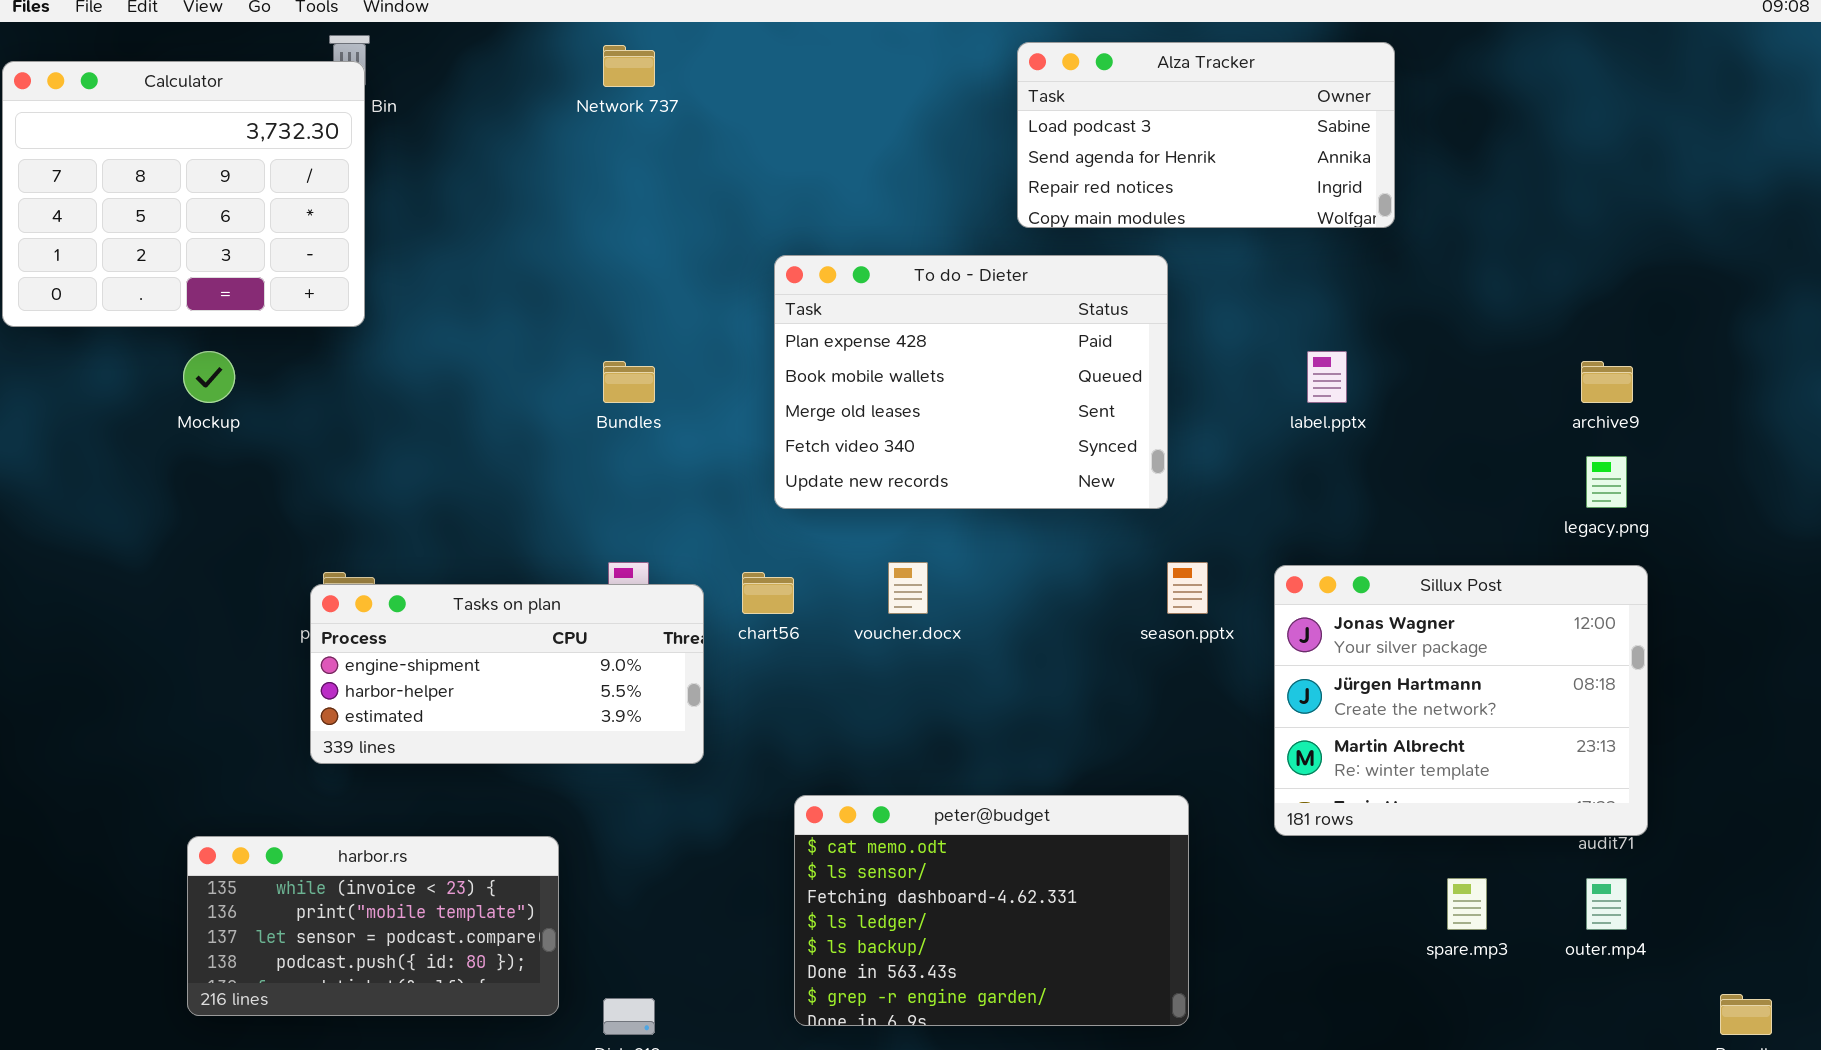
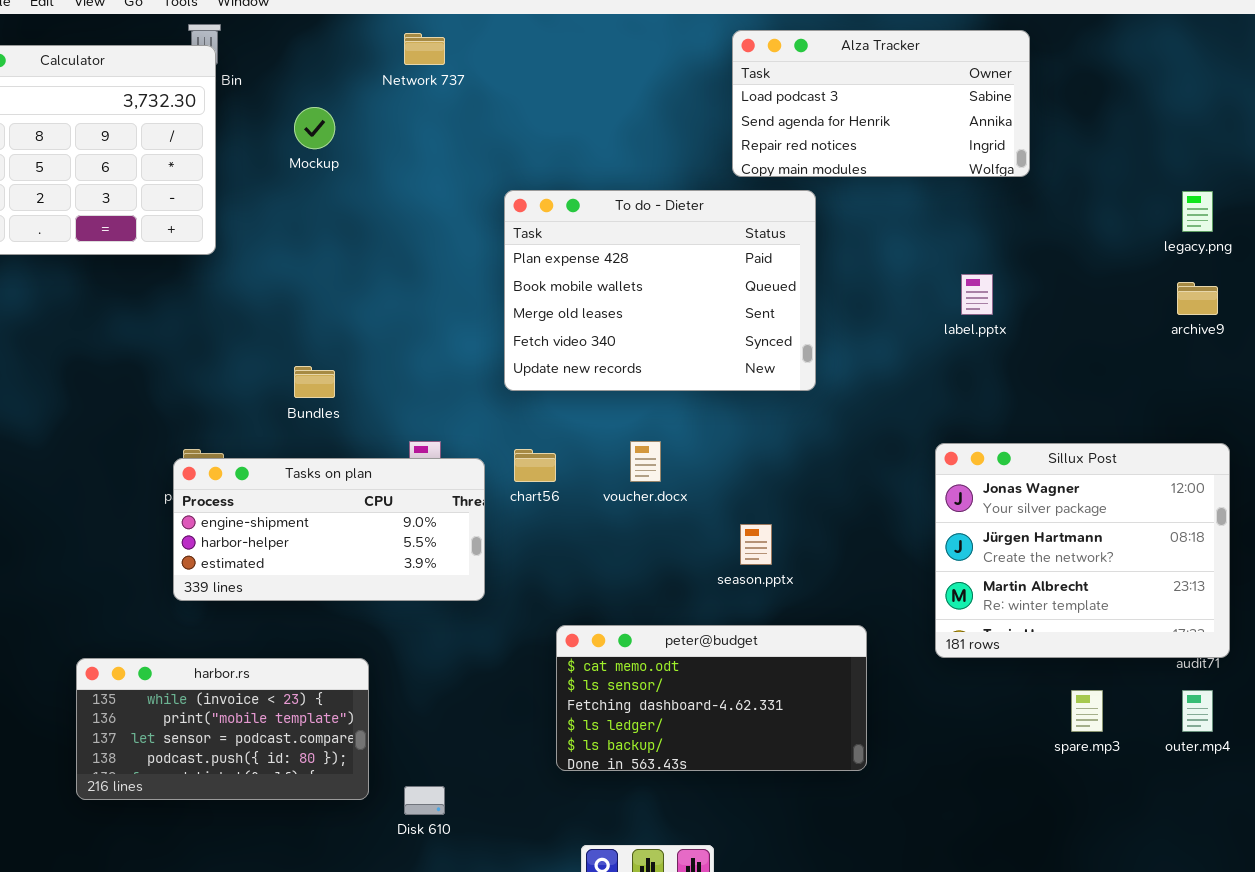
To do - Dieter: [774,255,1168,509] -> [504,190,816,391], moved
Mockup: [183,351,235,403] -> [294,107,335,149], moved
Bundles: [603,361,655,403] -> [294,366,335,398], moved
legacy.png: [1586,456,1627,508] -> [1182,191,1213,232], moved
season.pptx: [1167,562,1208,614] -> [740,524,772,565], moved
peter@budget: [794,795,1189,1026] -> [556,625,867,771], resized

